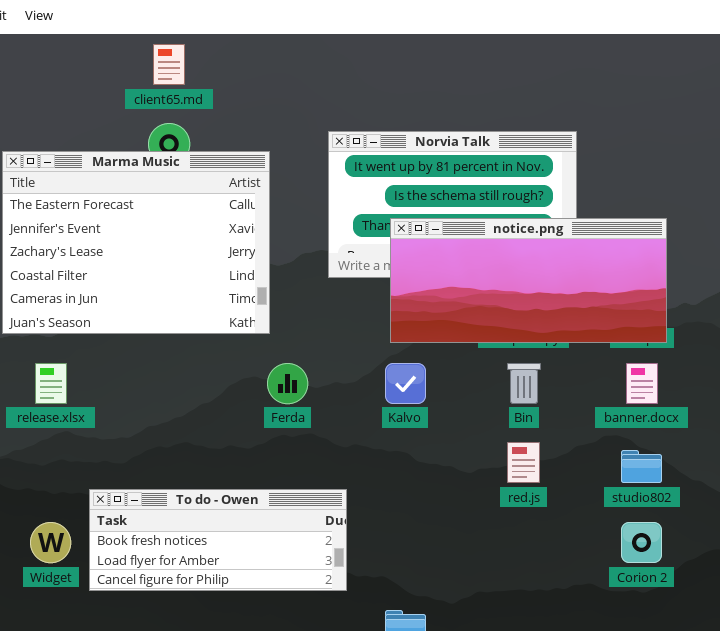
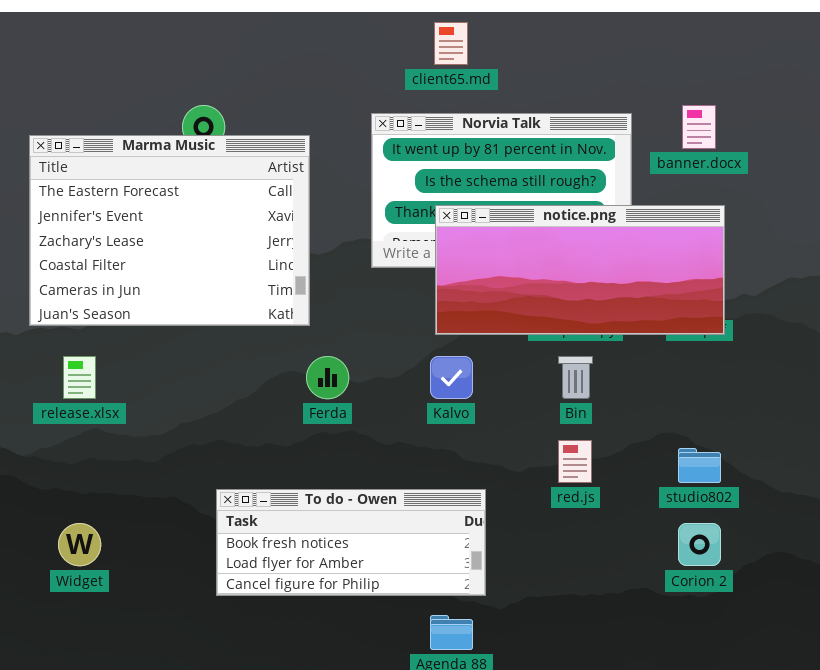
client65.md: [153,44,185,85] -> [434,22,468,65], moved
banner.docx: [626,363,658,404] -> [682,105,716,149], moved
To do - Owen: [89,489,347,591] -> [216,489,486,596], moved

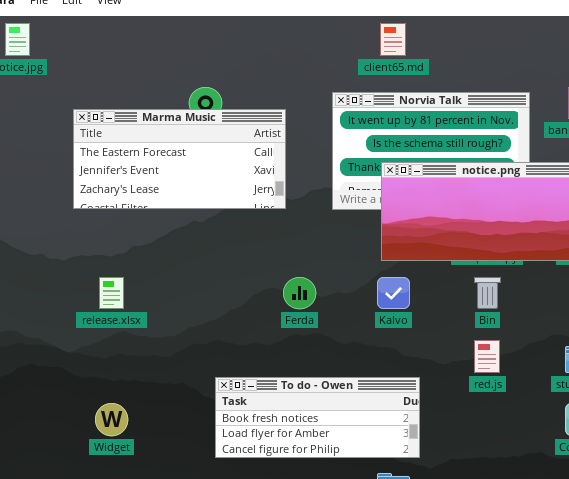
Marma Music: [29,135,310,326] -> [73,109,286,209], resized

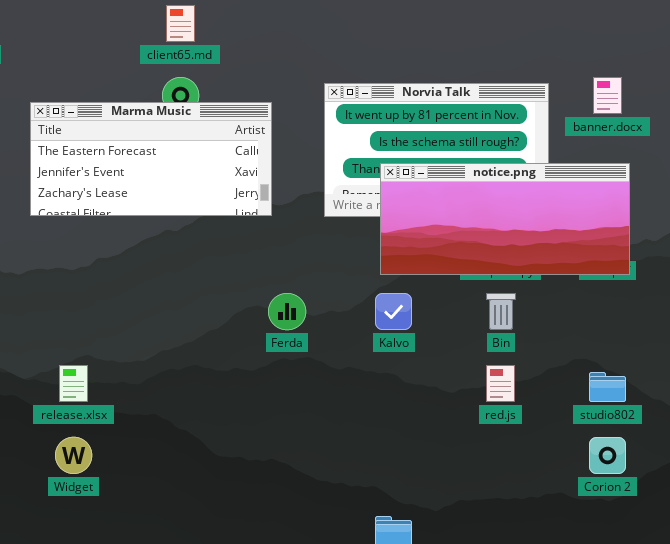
client65.md: [380,23,406,56] -> [166,5,195,42], moved
release.xlsx: [99,277,124,309] -> [59,365,88,402], moved
To do - Owen: [215,377,420,458] -> none, closed

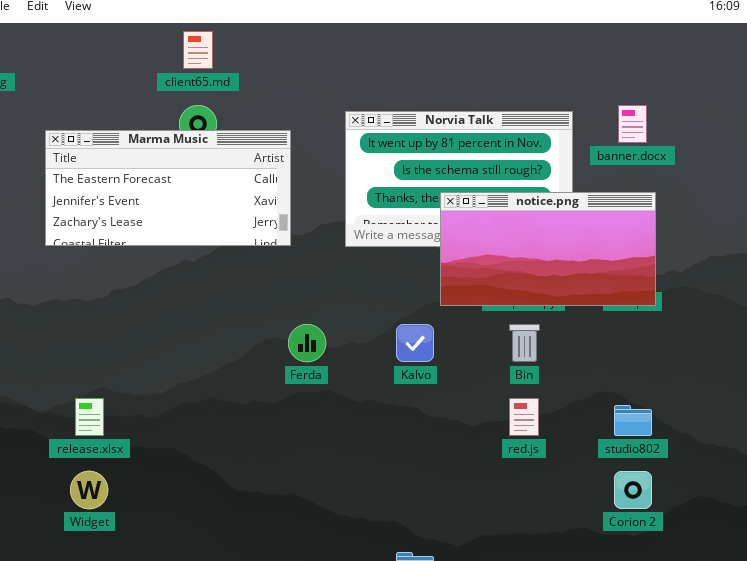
notice.png: [380,163,630,275] -> [440,192,656,306], resized

